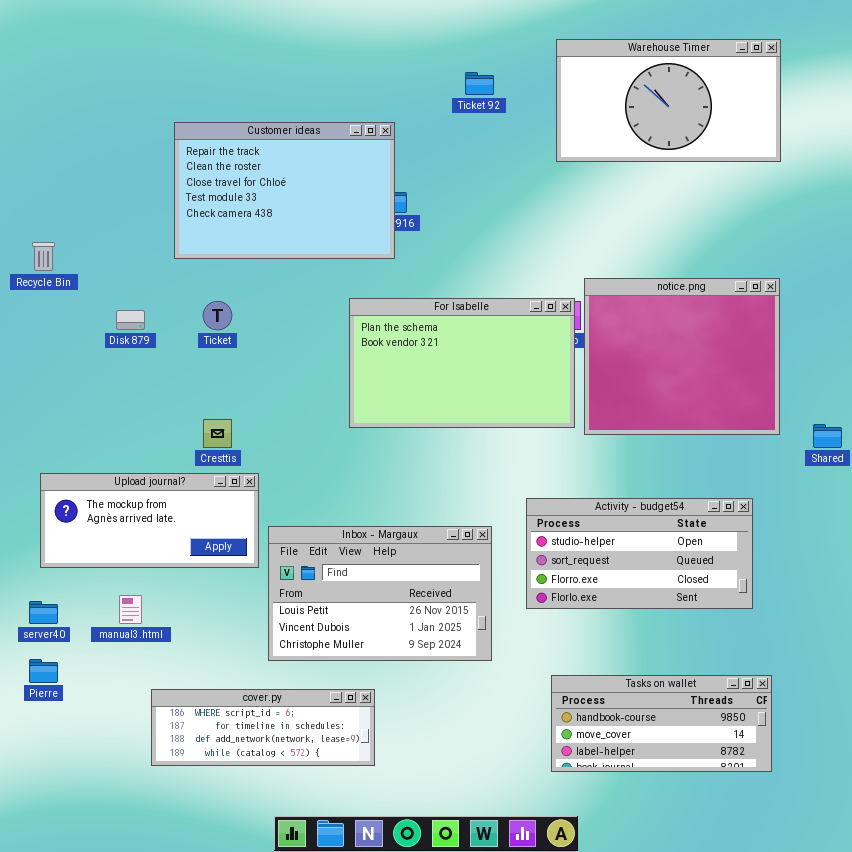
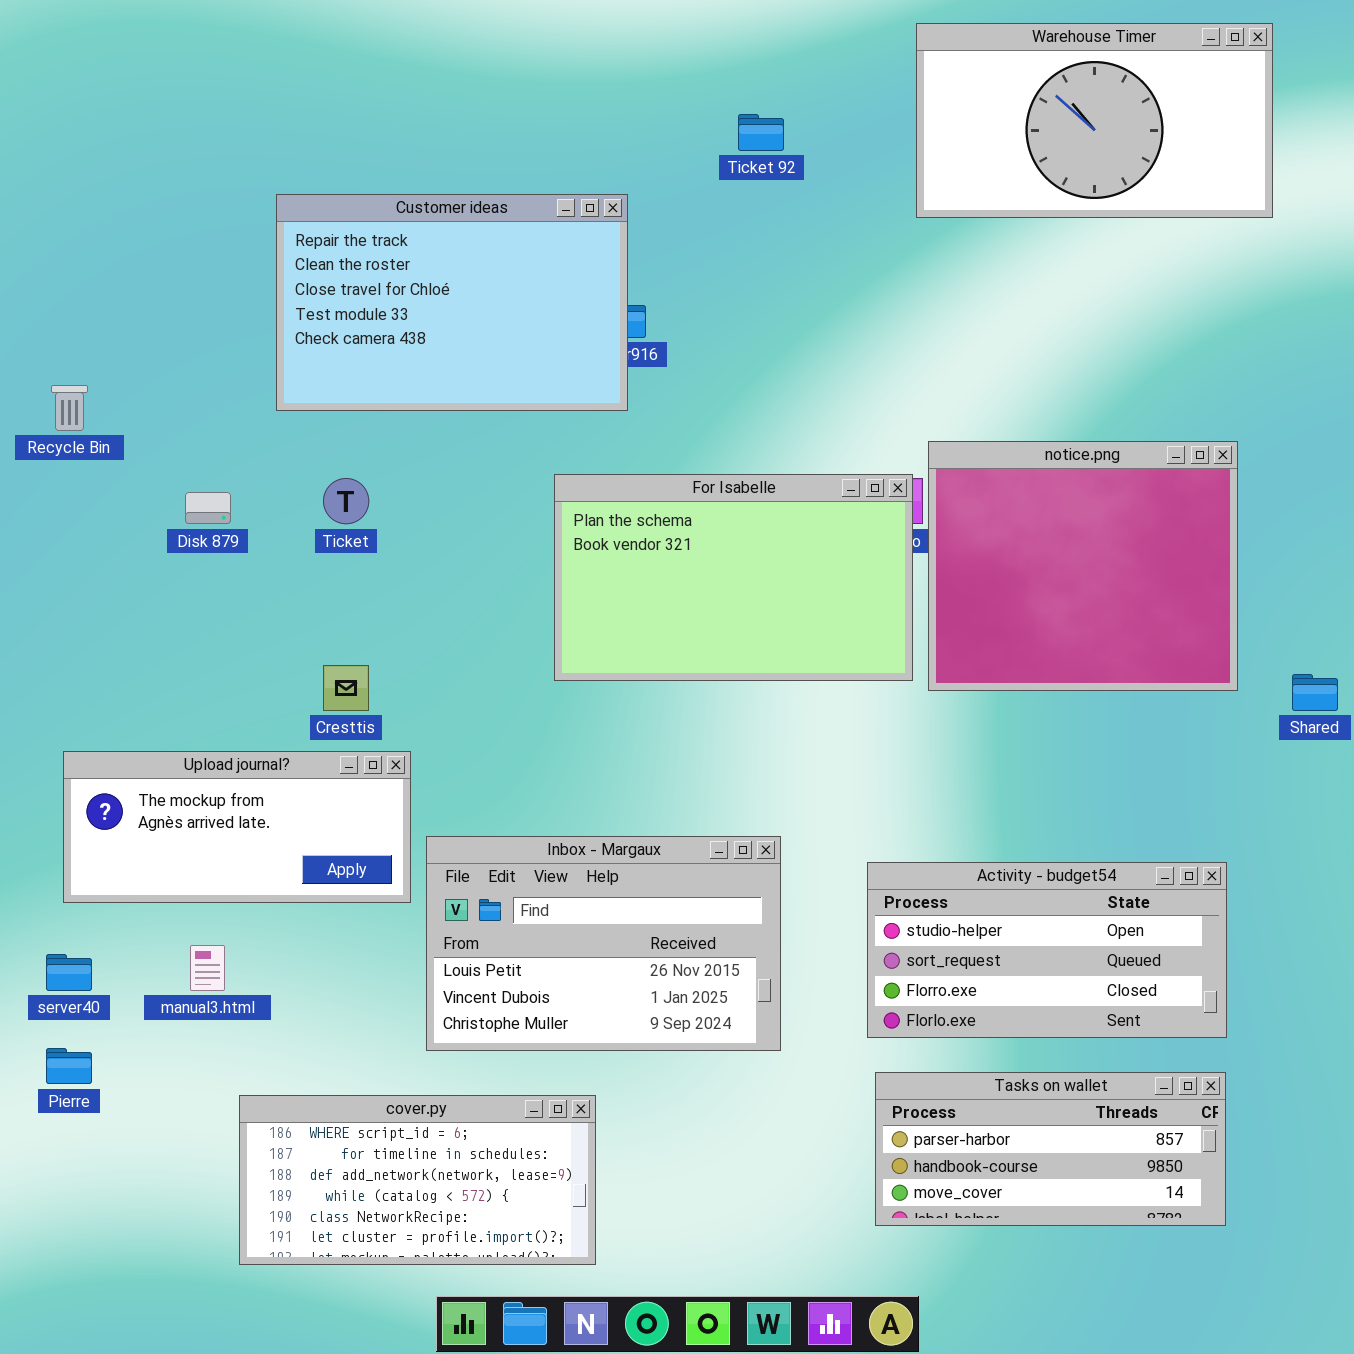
Warehouse Timer: [556,39,781,162] -> [916,23,1273,218], moved
Activity - budget54: [526,498,753,609] -> [867,862,1227,1038], moved
Tasks on wallet: [551,675,772,772] -> [875,1072,1226,1226], scrolled up 1 row
cover.py: [151,689,375,766] -> [239,1095,596,1265], resized

